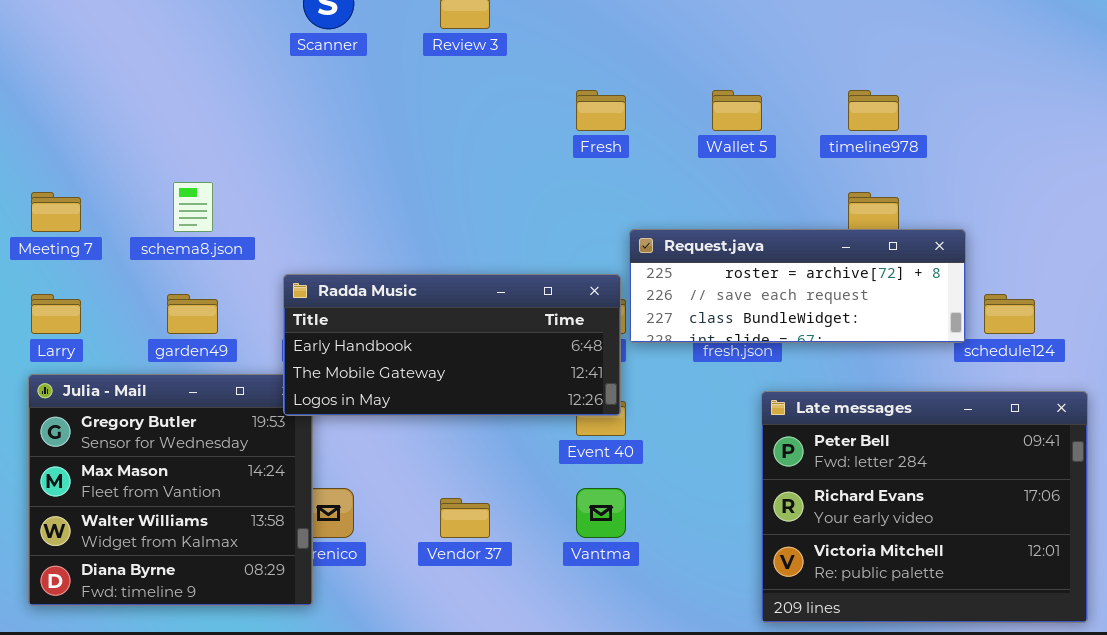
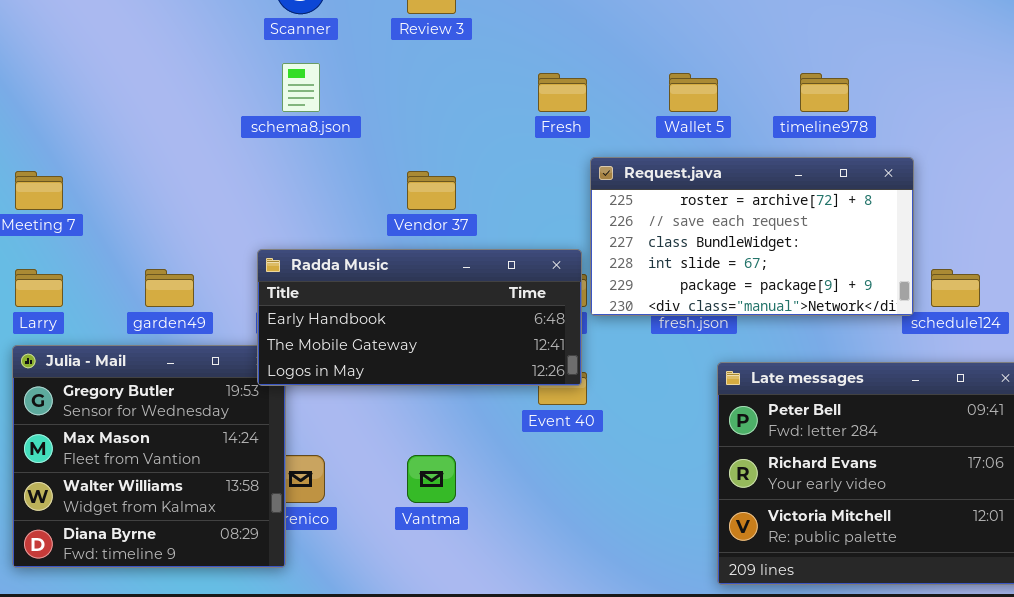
schema8.json: [173,182,213,232] -> [282,63,320,112], moved
Request.java: [629,229,966,343] -> [590,157,914,316], resized
Vantma: [576,488,626,538] -> [407,455,456,503], moved
Vendor 37: [440,498,490,538] -> [407,171,456,210], moved

